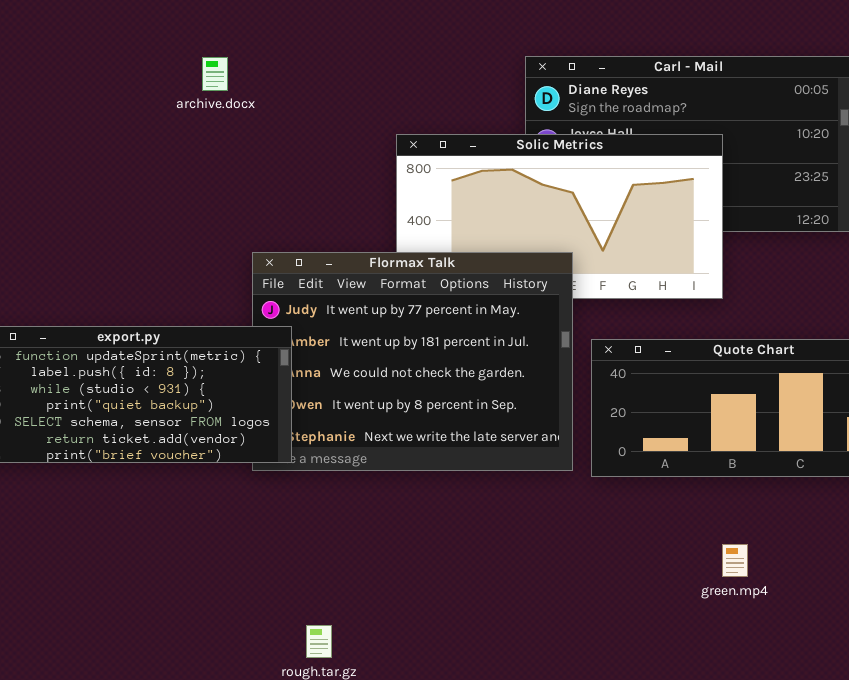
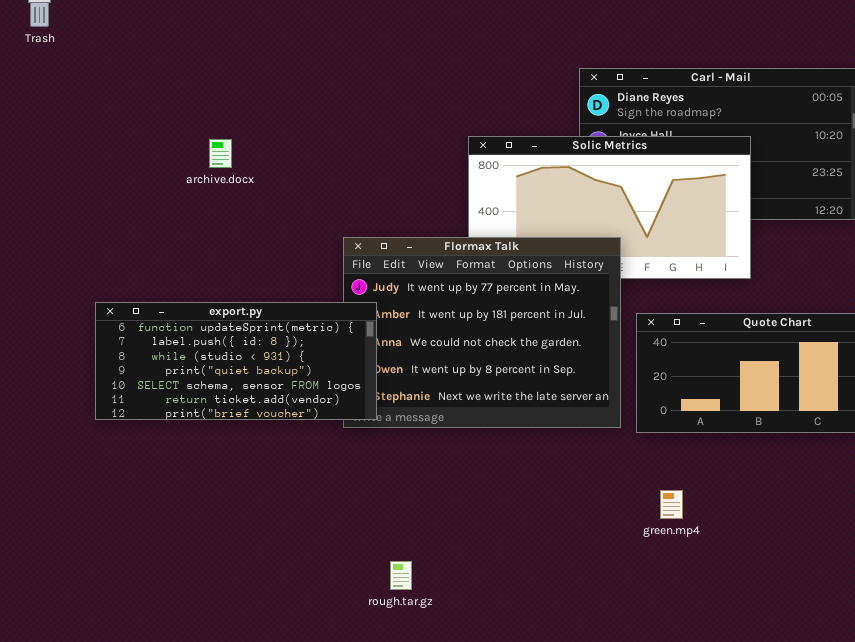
archive.docx: [202,57,228,91] -> [209,139,232,168], moved
green.mp4: [722,544,748,577] -> [660,490,683,519], moved

